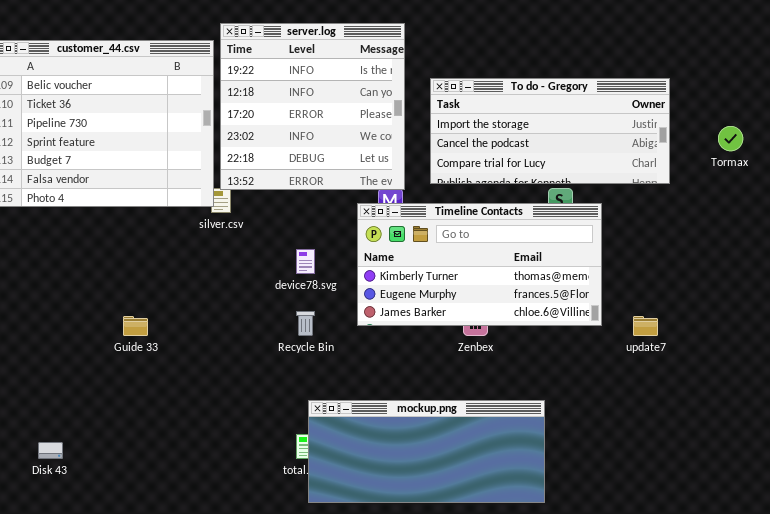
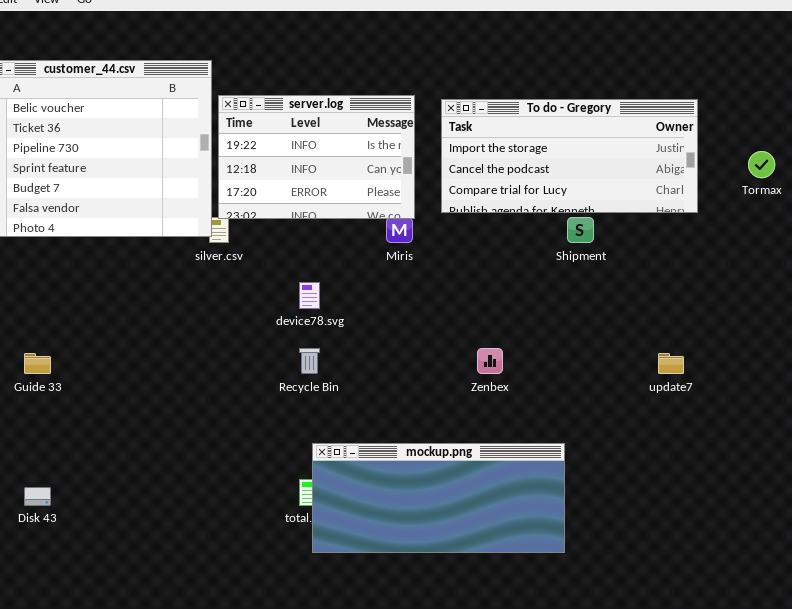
server.log: [220,23,405,190] -> [218,95,415,219], resized
Timeline Contacts: [357,203,602,326] -> none, closed
Guide 33: [123,316,148,336] -> [24,353,51,374], moved

